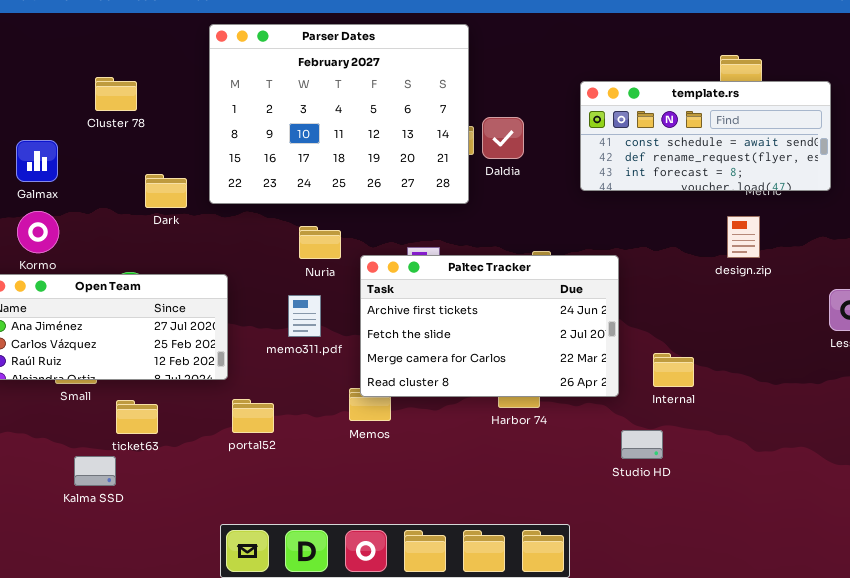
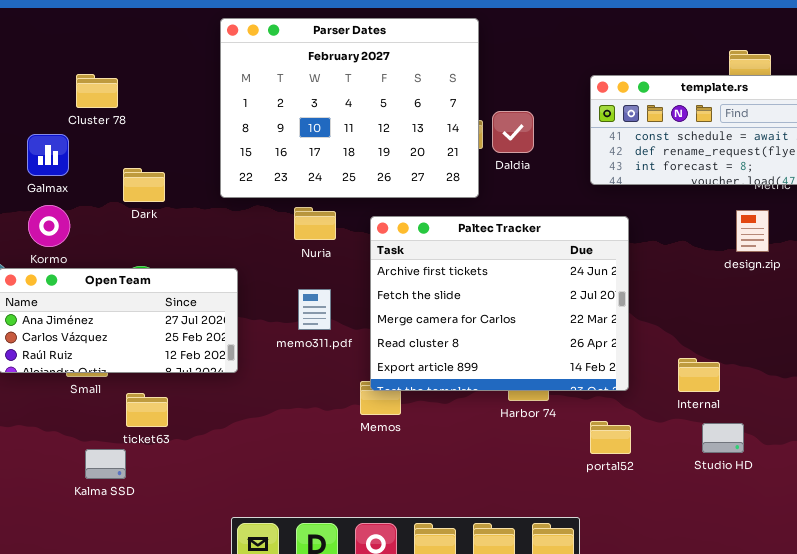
Cluster 78: [95,77,137,111] -> [76,74,118,108], moved
Dark: [145,174,187,208] -> [123,168,165,202], moved
Nuria: [299,226,341,259] -> [294,207,336,240], moved
Paltec Tracker: [360,255,619,397] -> [370,216,629,391], resized
Internal: [653,353,694,387] -> [678,358,720,392], moved
portal52: [232,399,274,433] -> [590,421,631,454], moved
Studio HD: [621,430,663,459] -> [702,423,744,453], moved

